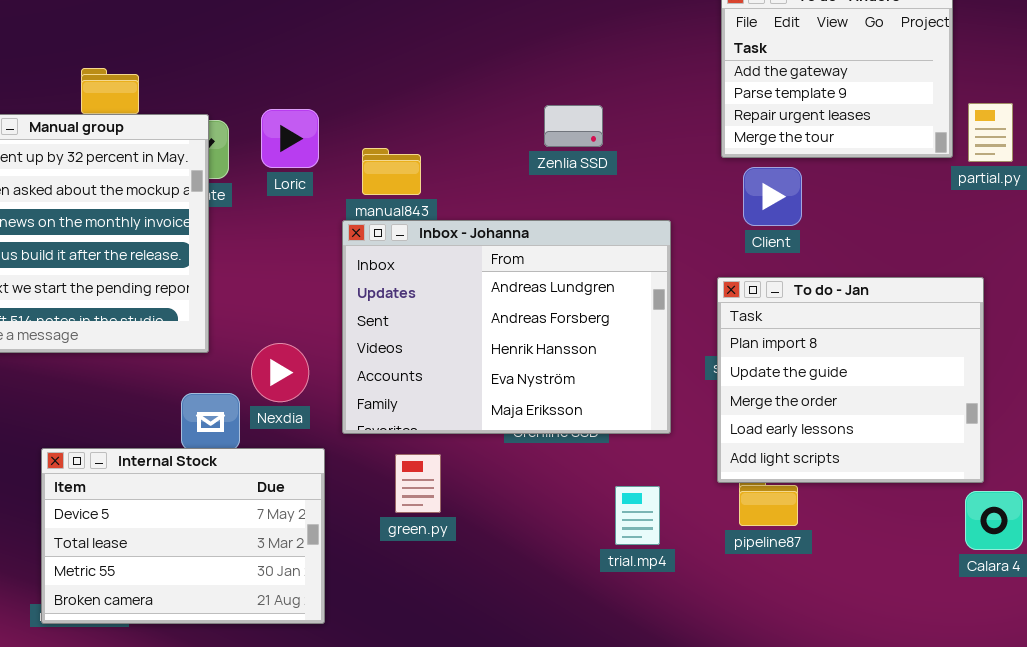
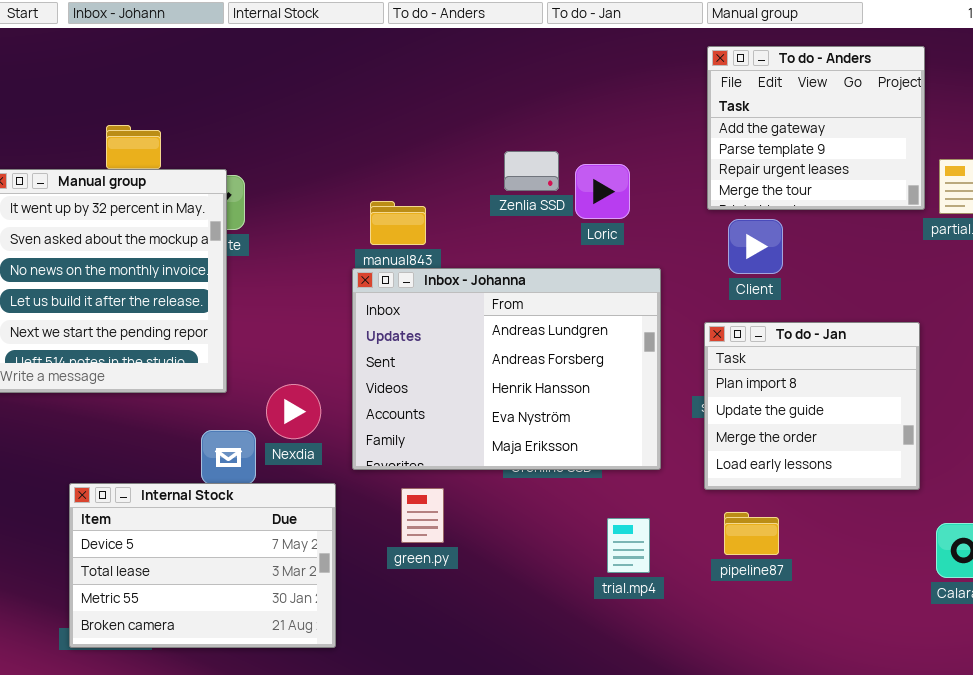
Zenlia SSD: [544,105,603,147] -> [504,151,559,191], moved
Loric: [261,109,319,168] -> [575,164,630,219], moved
To do - Jan: [717,277,984,483] -> [704,322,920,490], resized

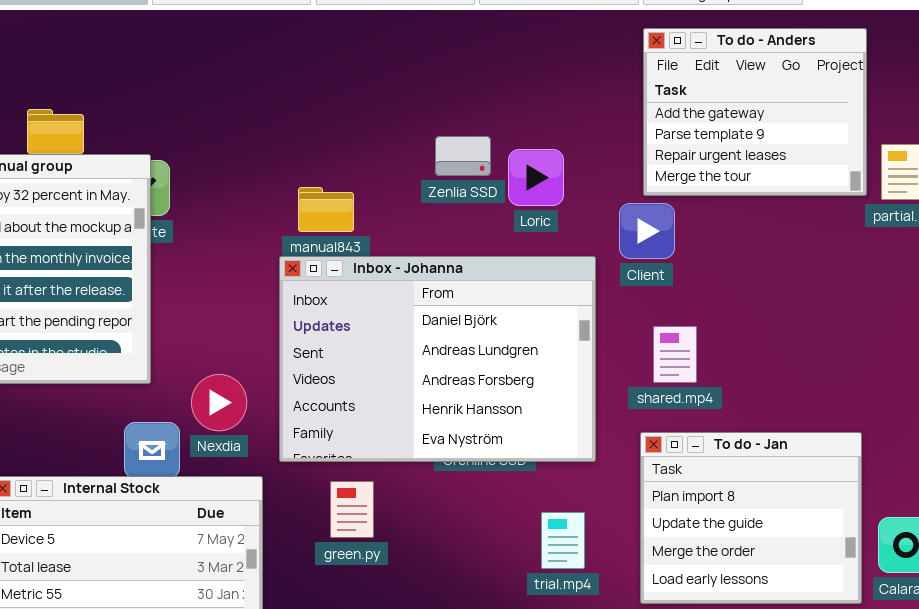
Client: [728,219,783,274] -> [619,203,675,259], moved
Inbox - Johanna: [352,268,661,470] -> [279,256,596,462], scrolled up 1 row
To do - Jan: [704,322,920,490] -> [640,432,862,604], moved

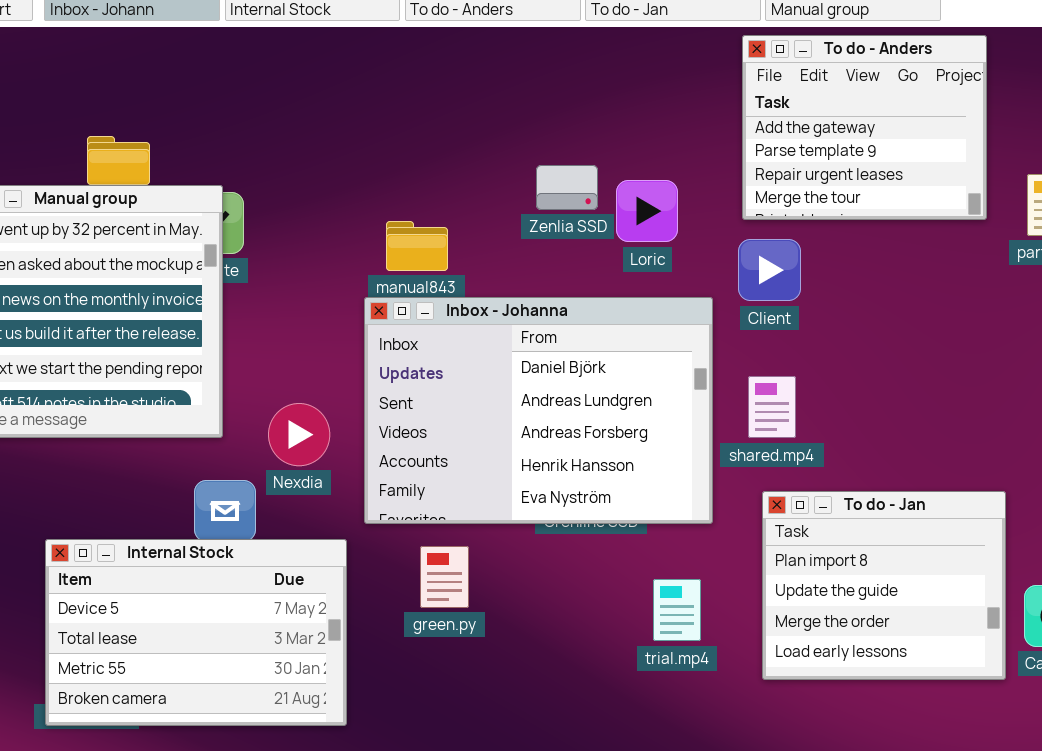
To do - Anders: [643,28,867,196] -> [742,35,987,220], moved
shared.mp4: [653,326,697,383] -> [748,376,796,438], moved
Nexdia: [191,374,247,431] -> [268,403,330,466], moved

